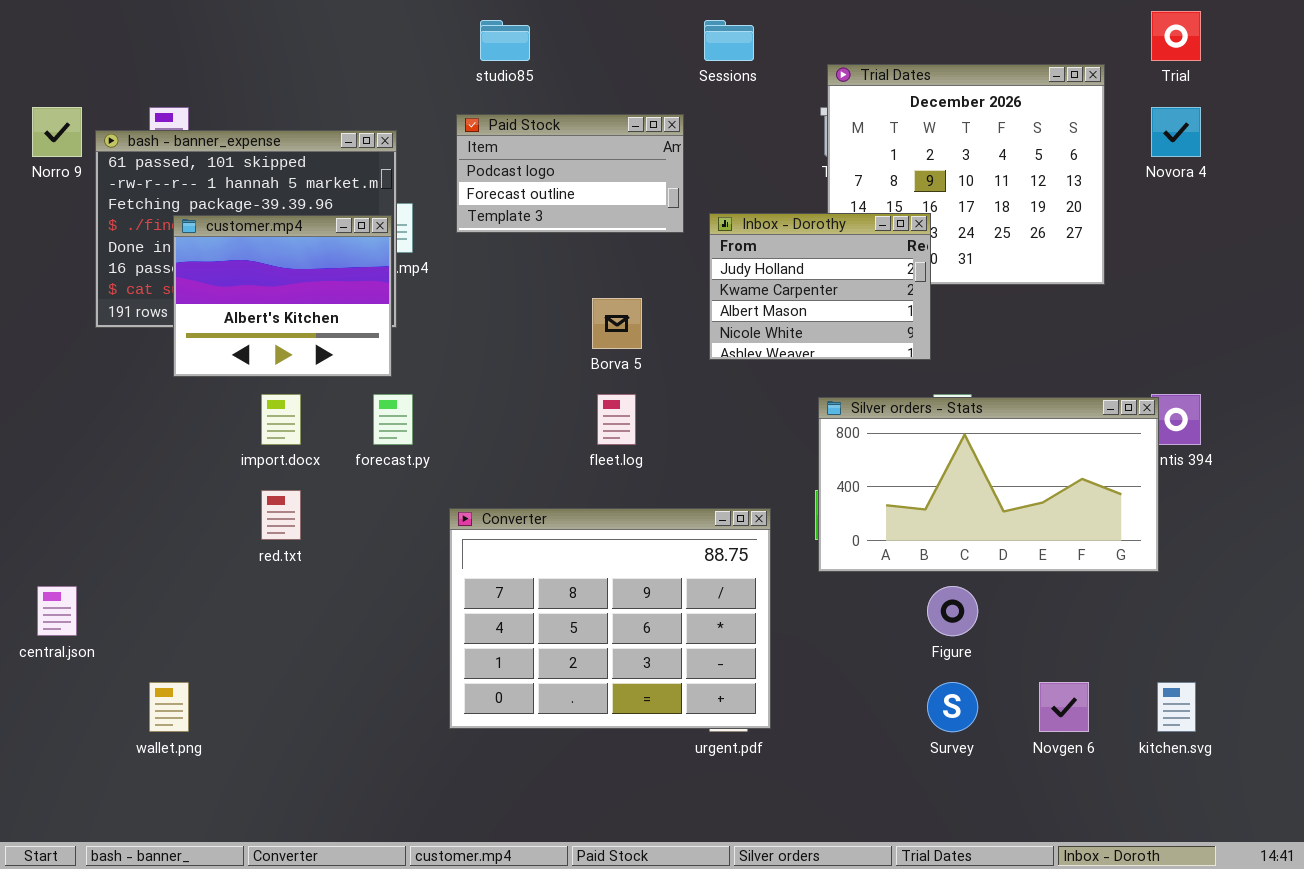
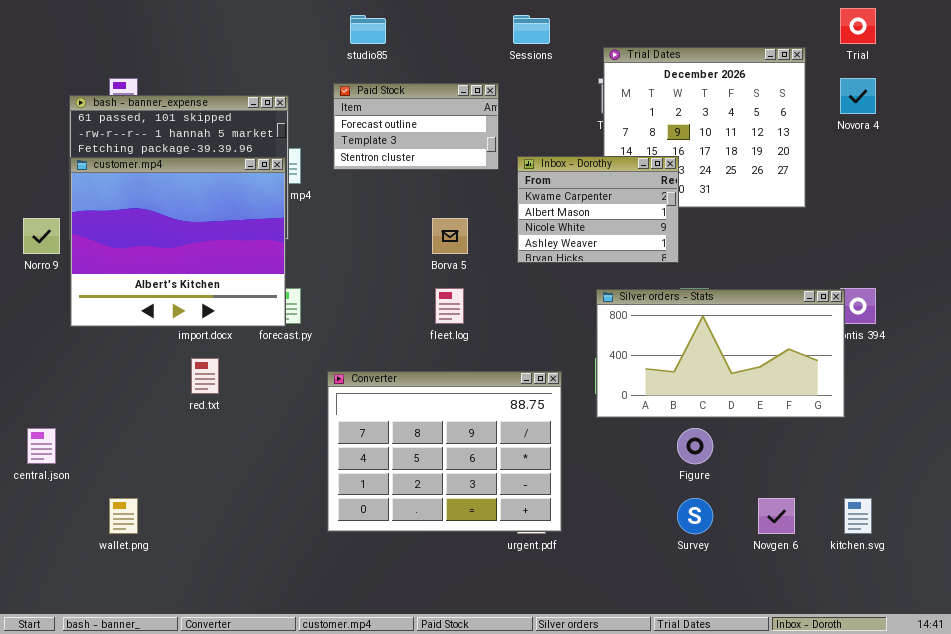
Norro 9: [32,107,82,157] -> [23,218,60,254], moved
Paid Stock: [456,114,684,233] -> [333,83,499,170], scrolled down 1 row
Inbox - Dorothy: [709,213,931,360] -> [517,156,679,263], scrolled down 1 row
customer.mp4: [173,215,392,377] -> [70,157,286,327], resized

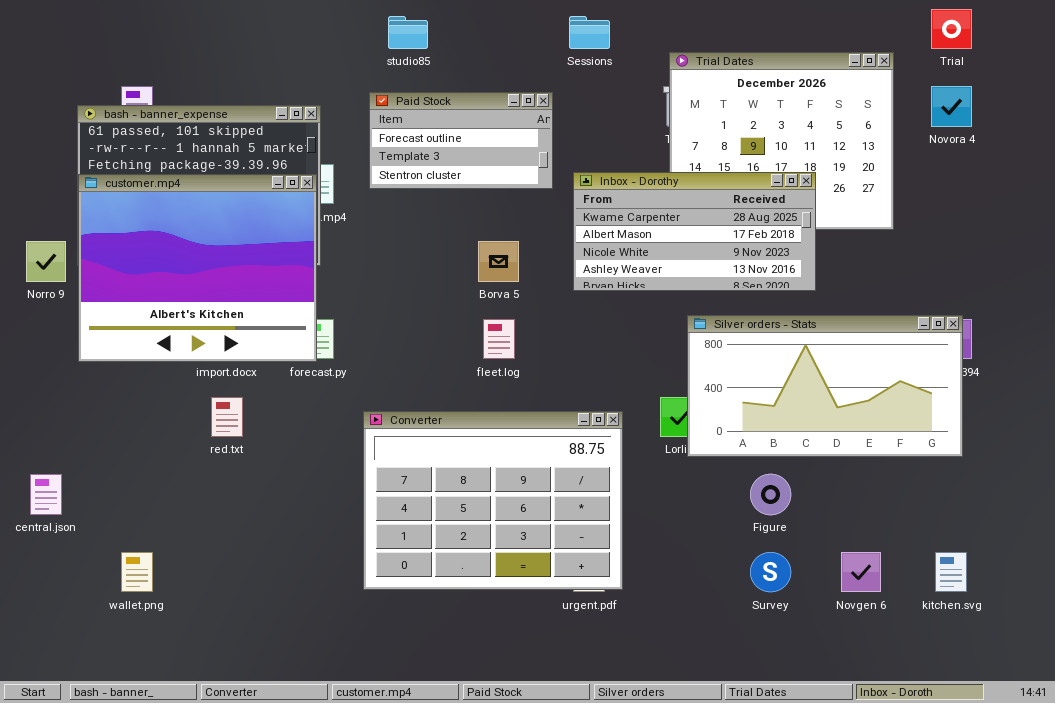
Inbox - Dorothy: [517,156,679,263] -> [573,172,816,291], resized
Silver orders - Stats: [596,289,845,418] -> [687,315,963,457], moved

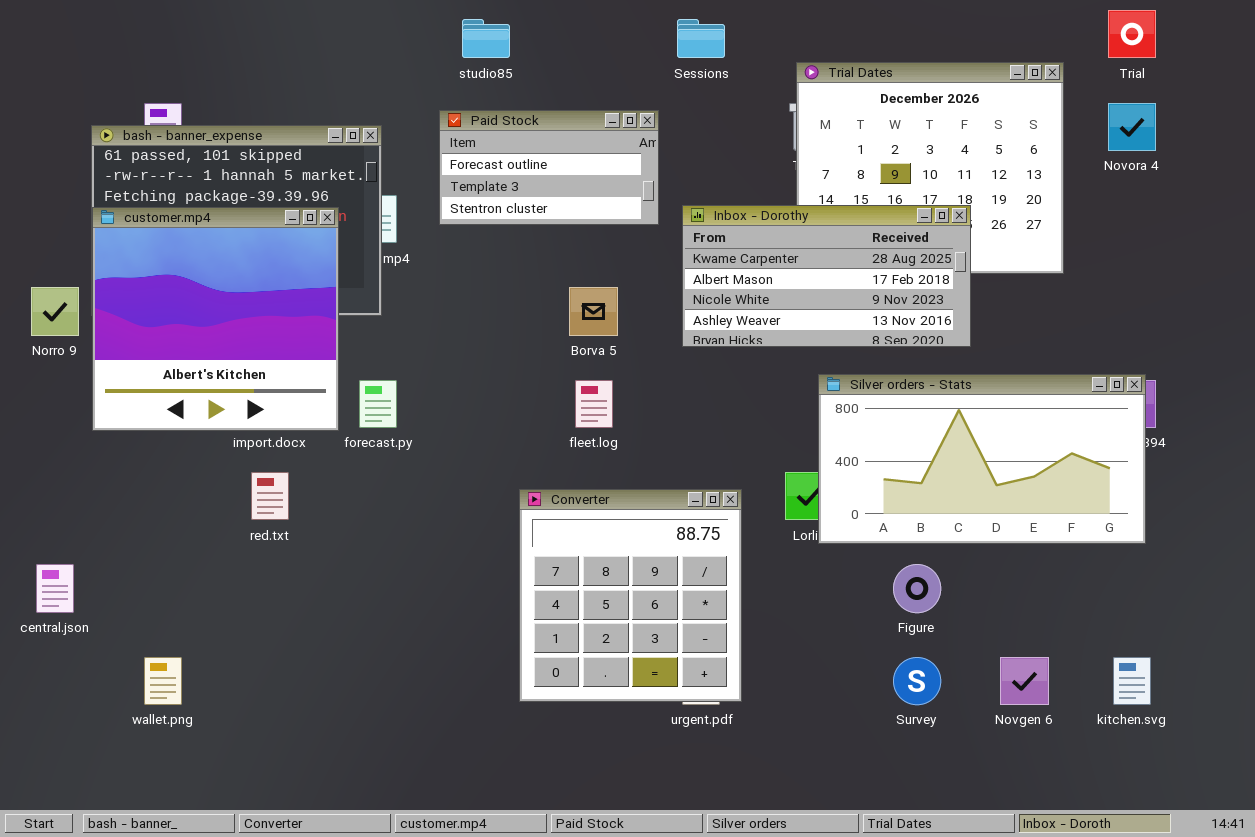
customer.mp4: [78,174,317,362] -> [92,207,339,431], resized
Converter: [363,411,623,590] -> [519,489,742,702], resized

